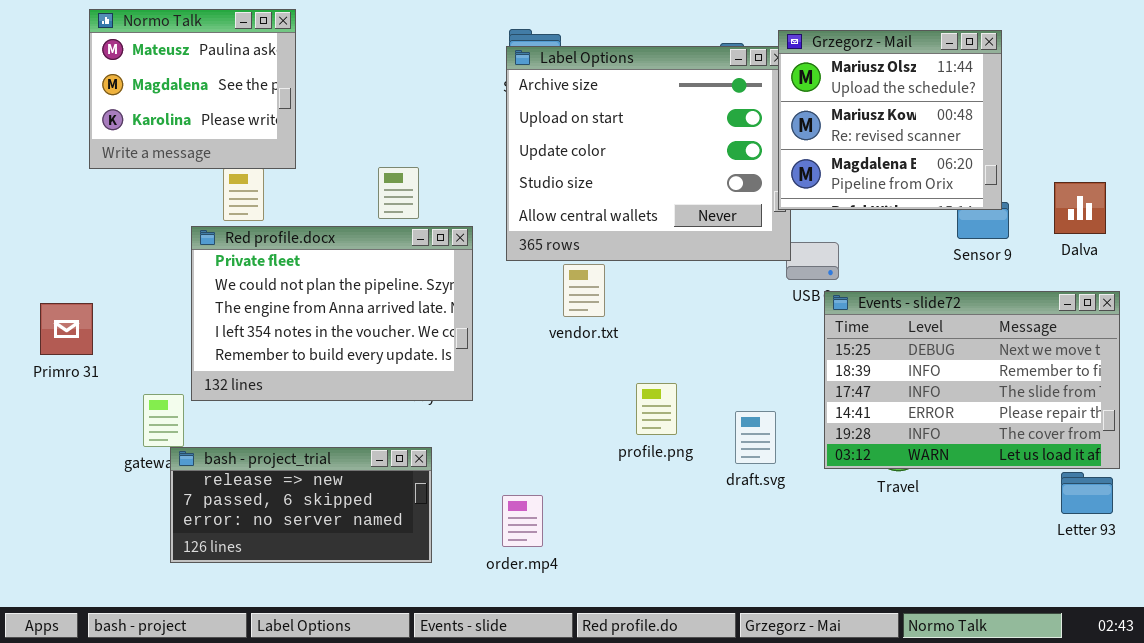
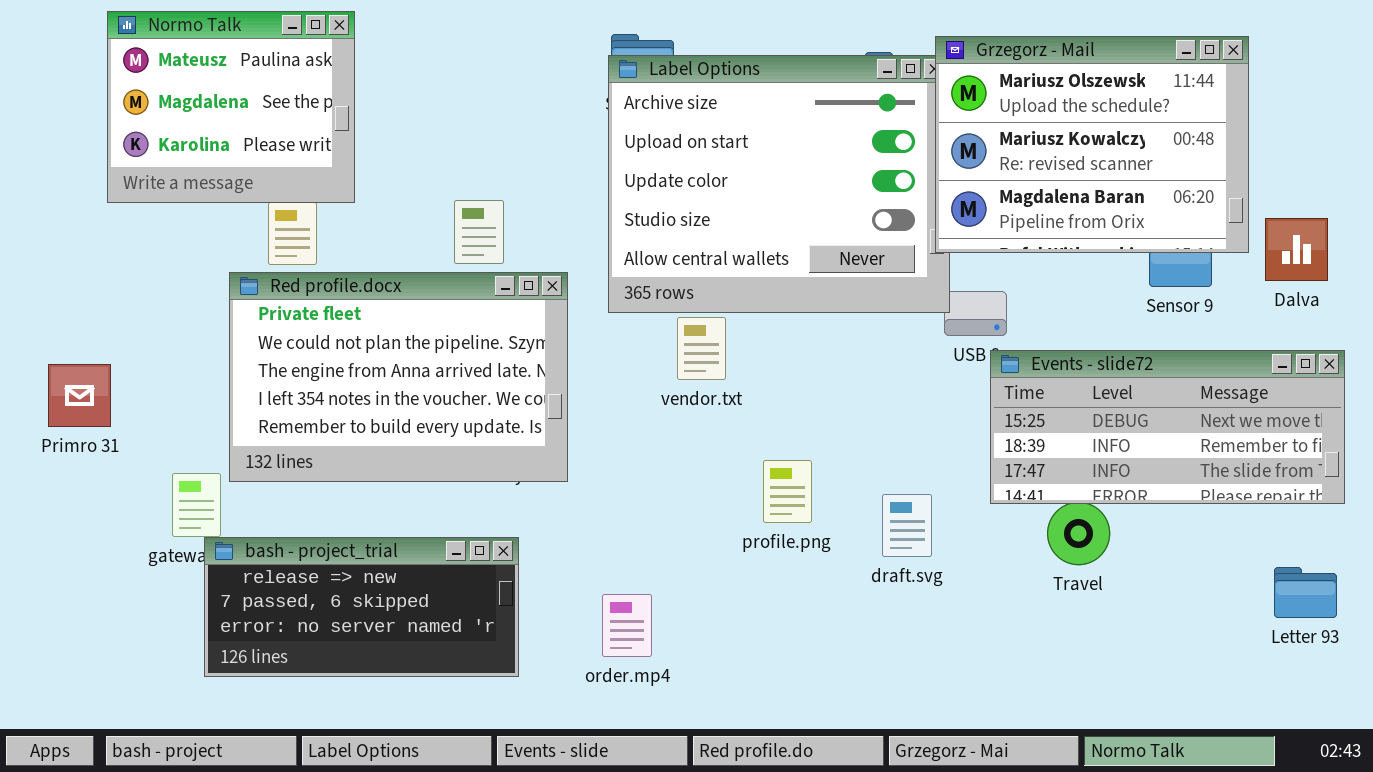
Grzegorz - Mail: [778,30,1002,210] -> [935,36,1249,253], resized
Events - slide72: [824,291,1120,469] -> [990,350,1345,504], resized

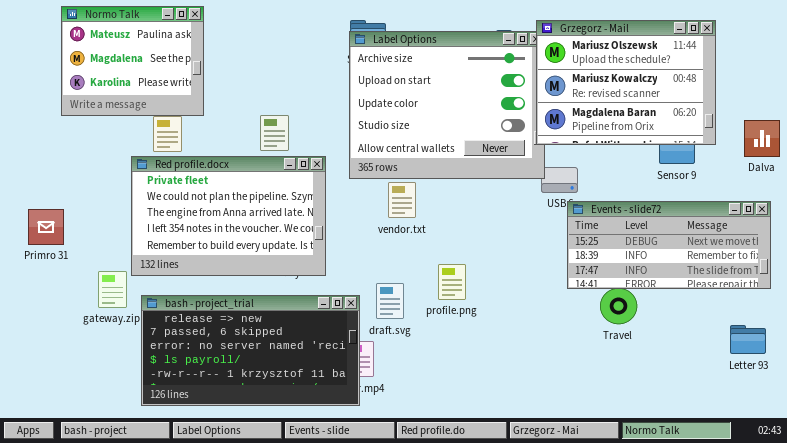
Dalva: [1265,218,1328,281] -> [744,120,780,157], moved
draft.svg: [882,494,932,557] -> [376,283,404,319], moved
bash - project_trial: [204,537,519,677] -> [141,295,360,406], moved, resized

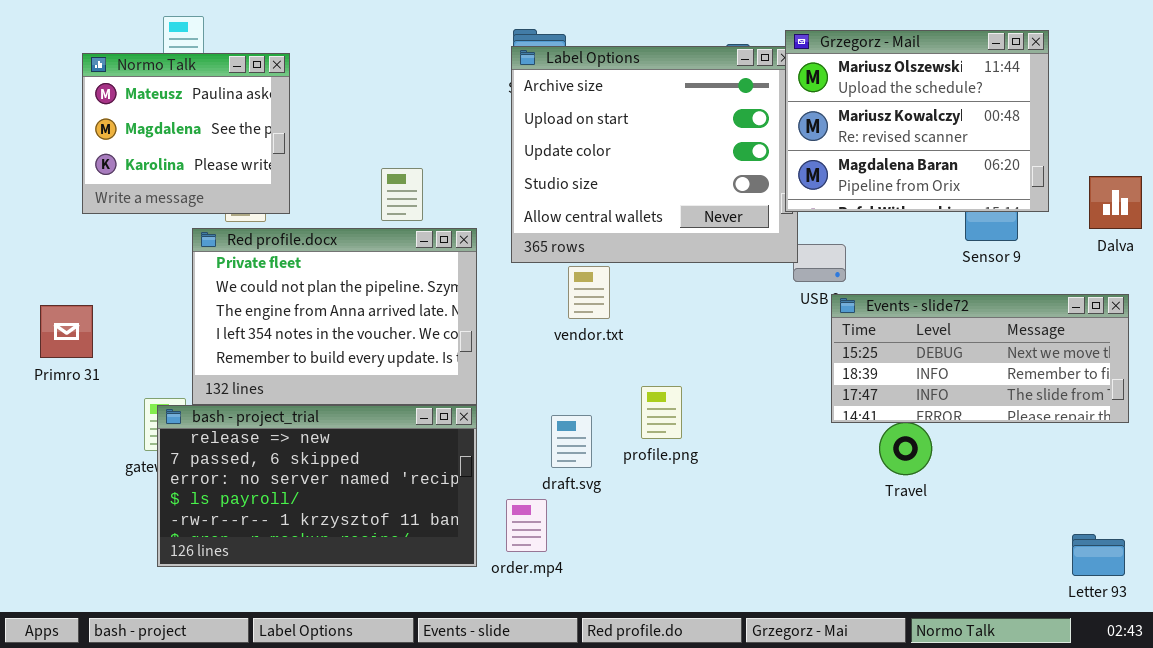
Normo Talk: [61,6,204,116] -> [82,53,290,214], moved
bash - project_trial: [141,295,360,406] -> [157,405,477,567], moved
Letter 93: [730,325,766,354] -> [1072,534,1125,576], moved

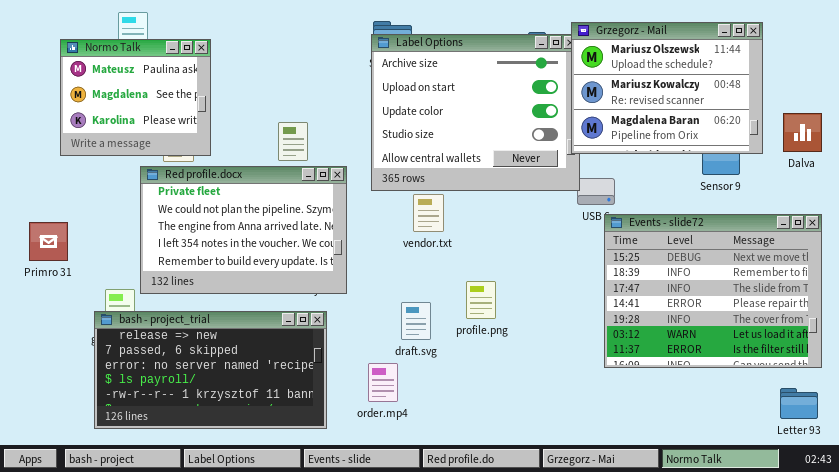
Dalva: [1089,176,1142,229] -> [783,113,822,152], moved
Events - slide72: [831,294,1129,423] -> [604,214,822,368], resized
bash - project_trial: [157,405,477,567] -> [94,311,327,429], moved

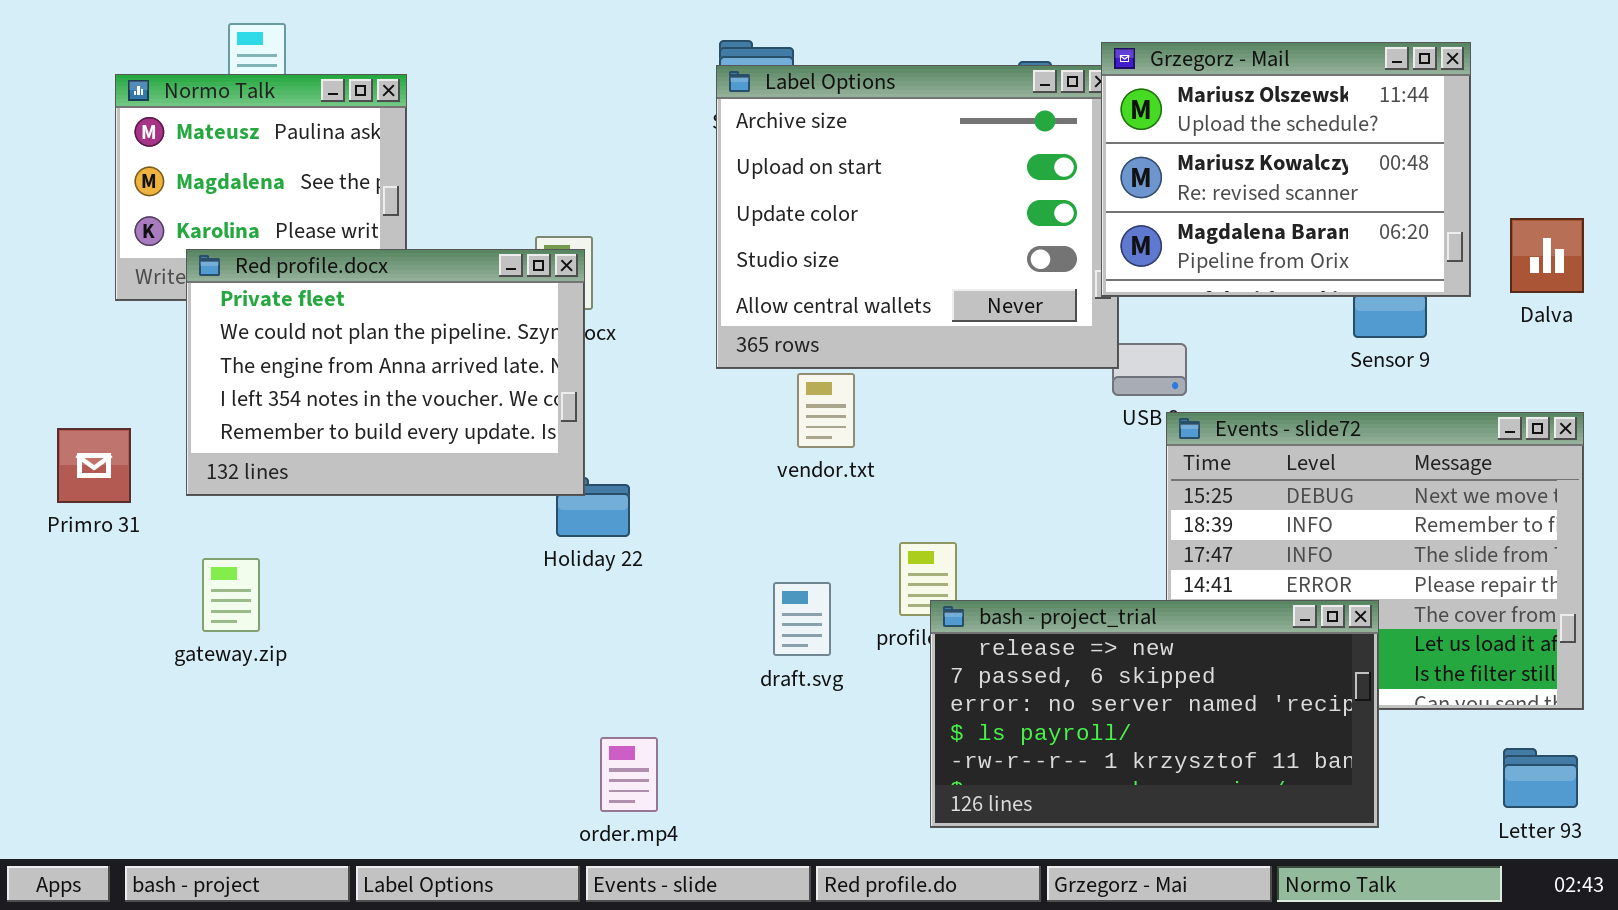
Red profile.docx: [140,166,347,294] -> [186,249,585,496], moved
bash - project_trial: [94,311,327,429] -> [930,600,1379,828], moved
order.mp4: [368,363,398,402] -> [600,737,658,812], moved

